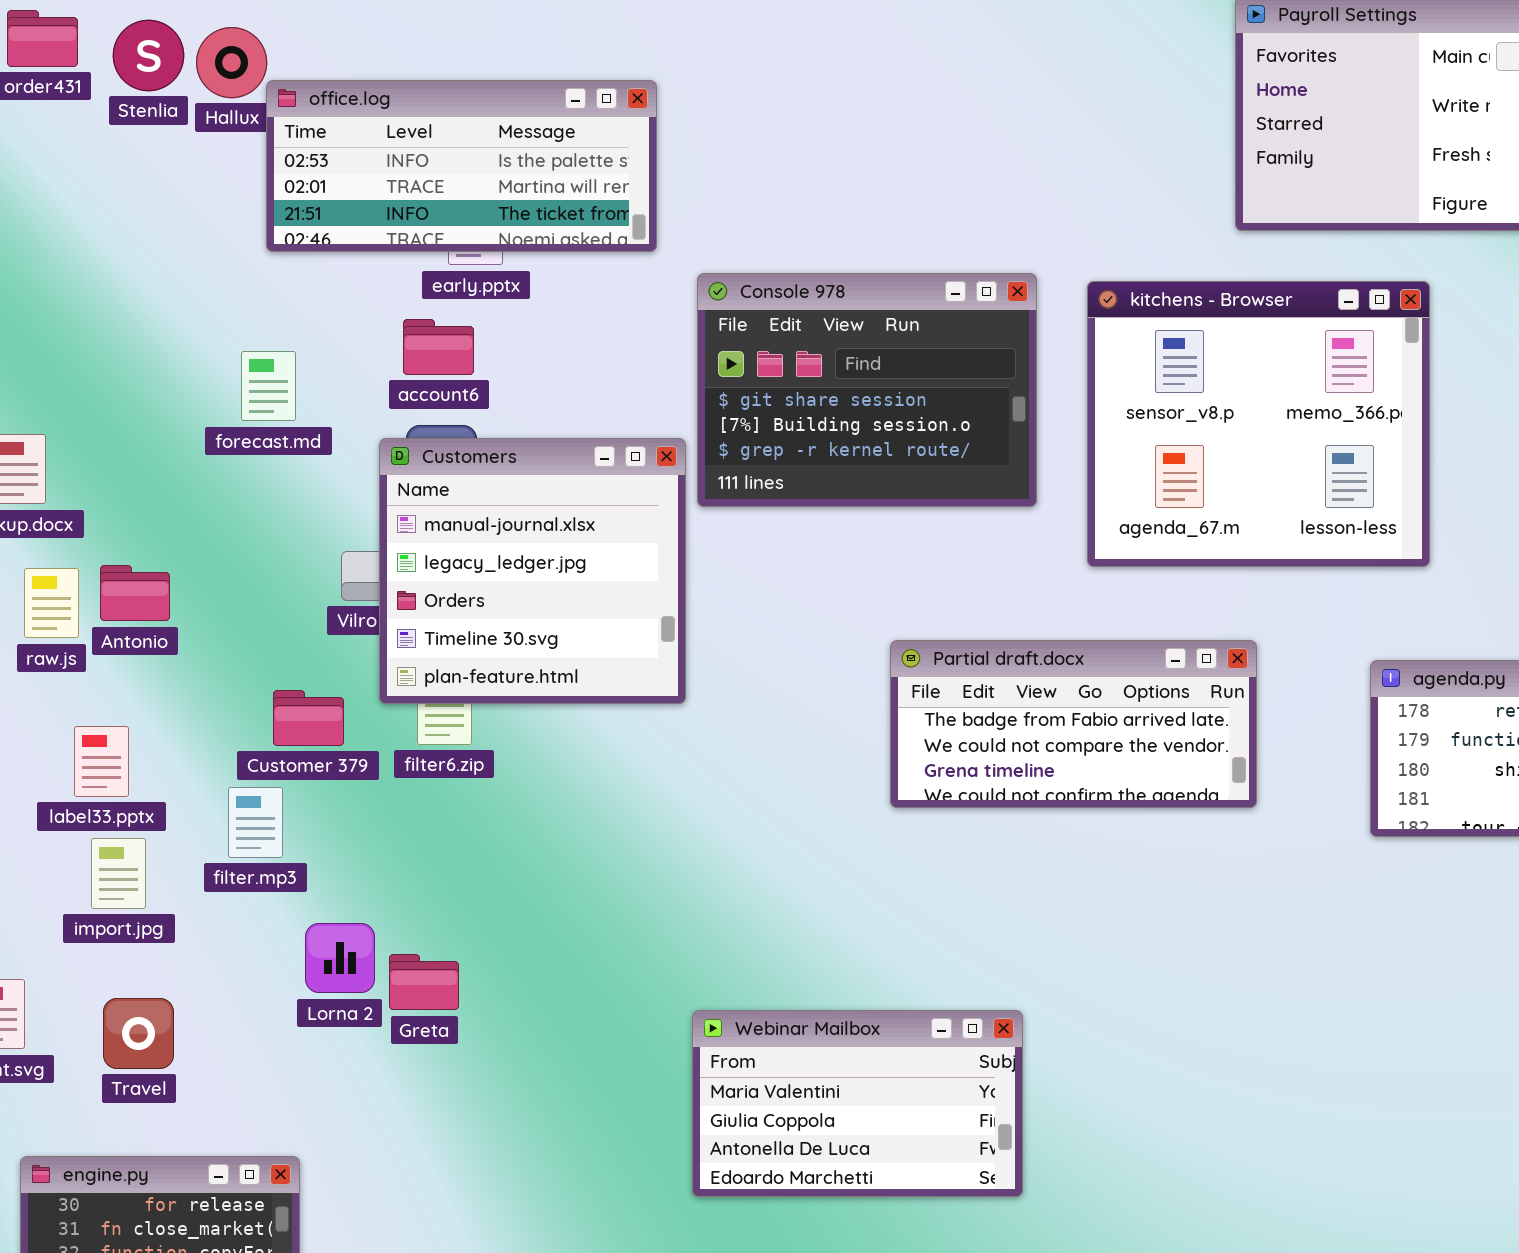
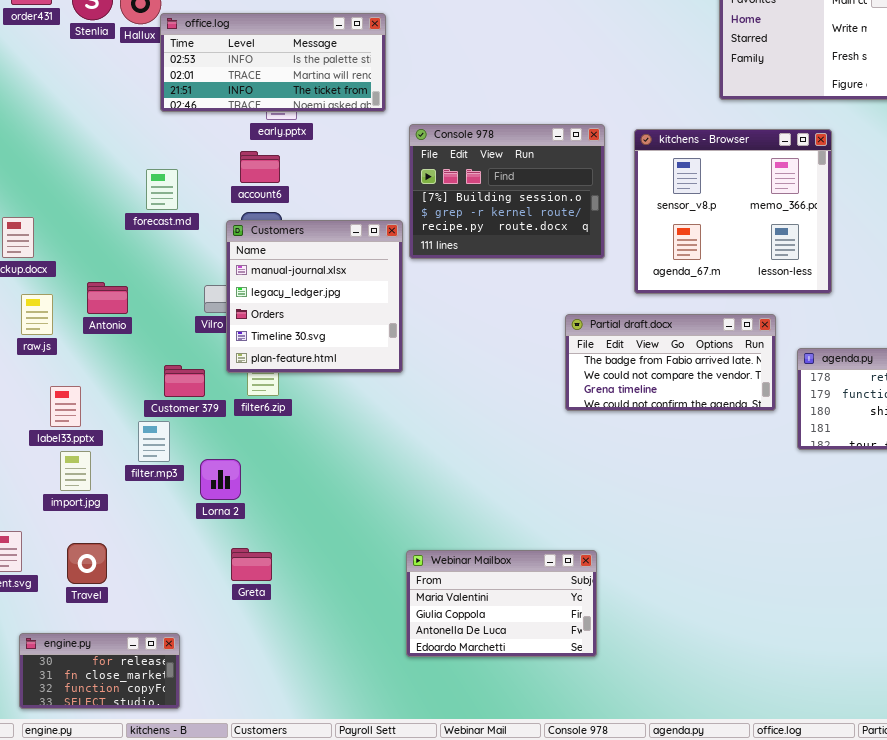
Console 978: [697,273,1037,507] -> [409,124,605,259], scrolled down 1 row
Antonio: [100,565,170,621] -> [87,282,128,314], moved
Partial draft.docx: [890,640,1257,808] -> [565,314,776,411], moved
Lorna 2: [305,923,375,993] -> [200,459,241,500], moved
Greta: [389,954,459,1010] -> [231,548,272,581], moved

